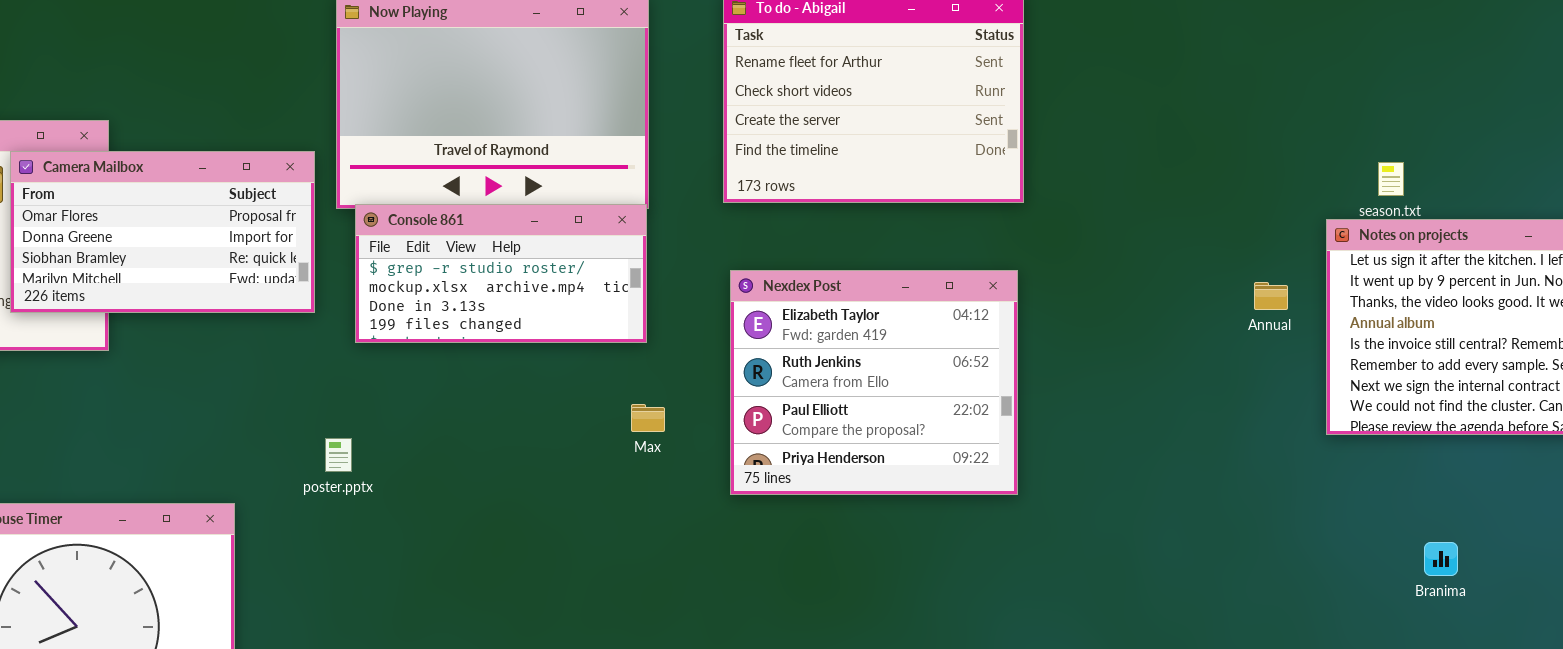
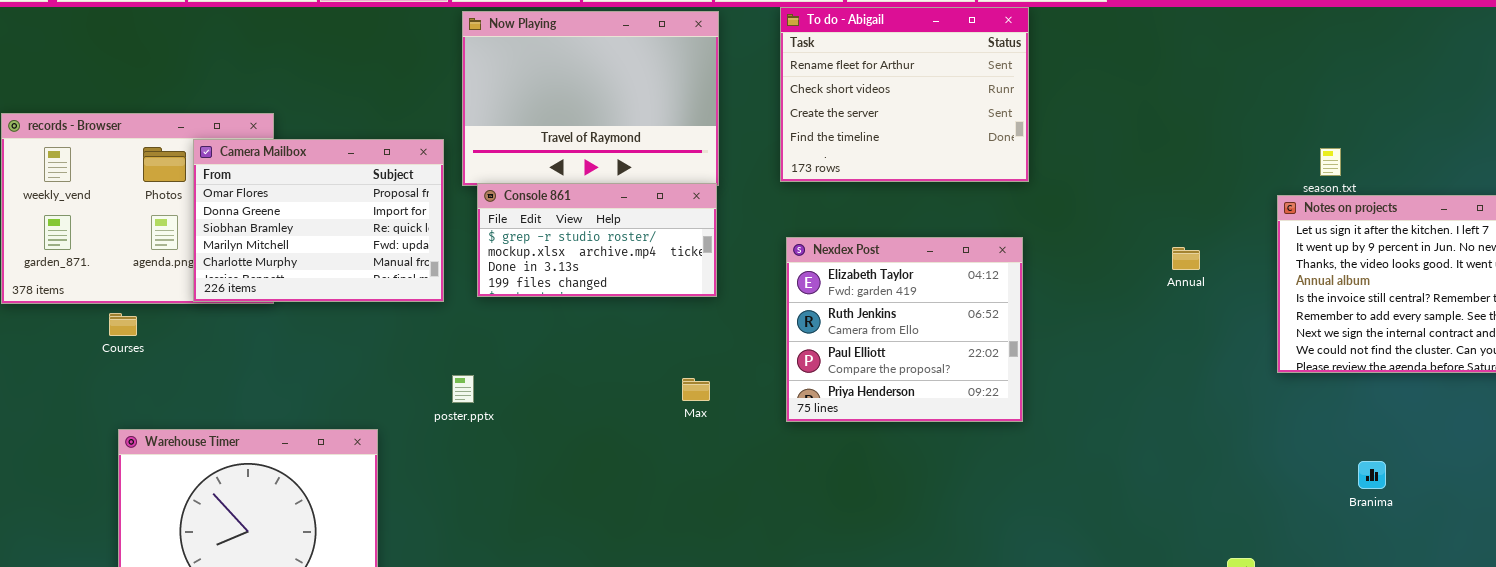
Camera Mailbox: [10,151,315,313] -> [193,139,444,302], resized
Annual: [1254,282,1288,310] -> [1172,247,1200,270], moved
Max: [631,404,665,432] -> [682,378,710,401], moved

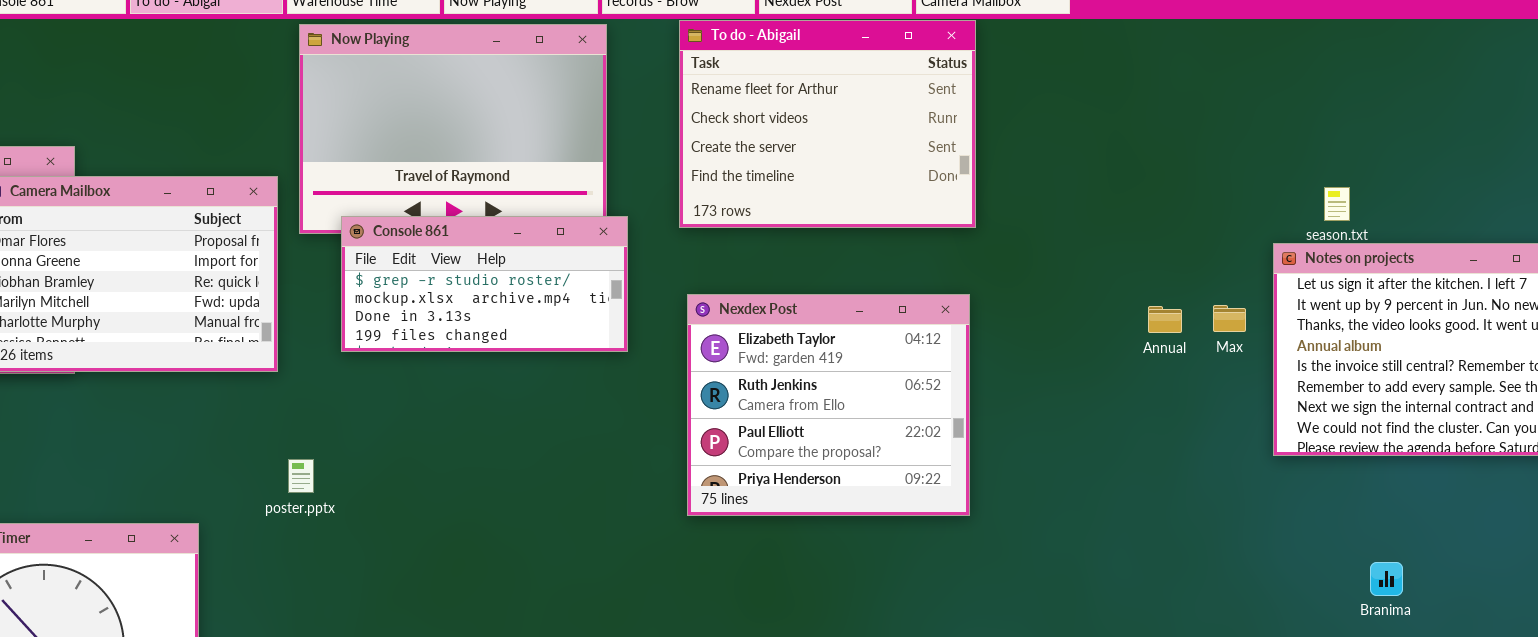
Console 861: [477,183,717,297] -> [341,216,628,352], moved
Max: [682,378,710,401] -> [1213,305,1246,332], moved

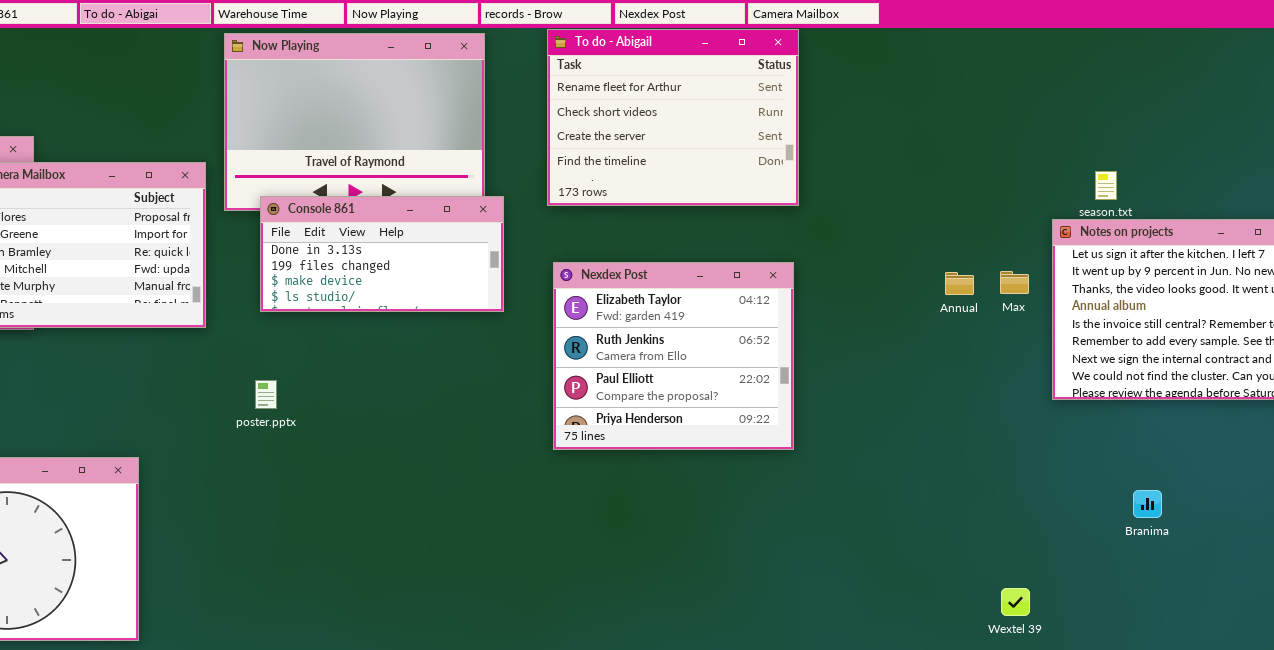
Console 861: [341,216,628,352] -> [260,196,504,312], scrolled down 2 rows
poster.pptx: [288,459,314,493] -> [255,380,277,409], moved

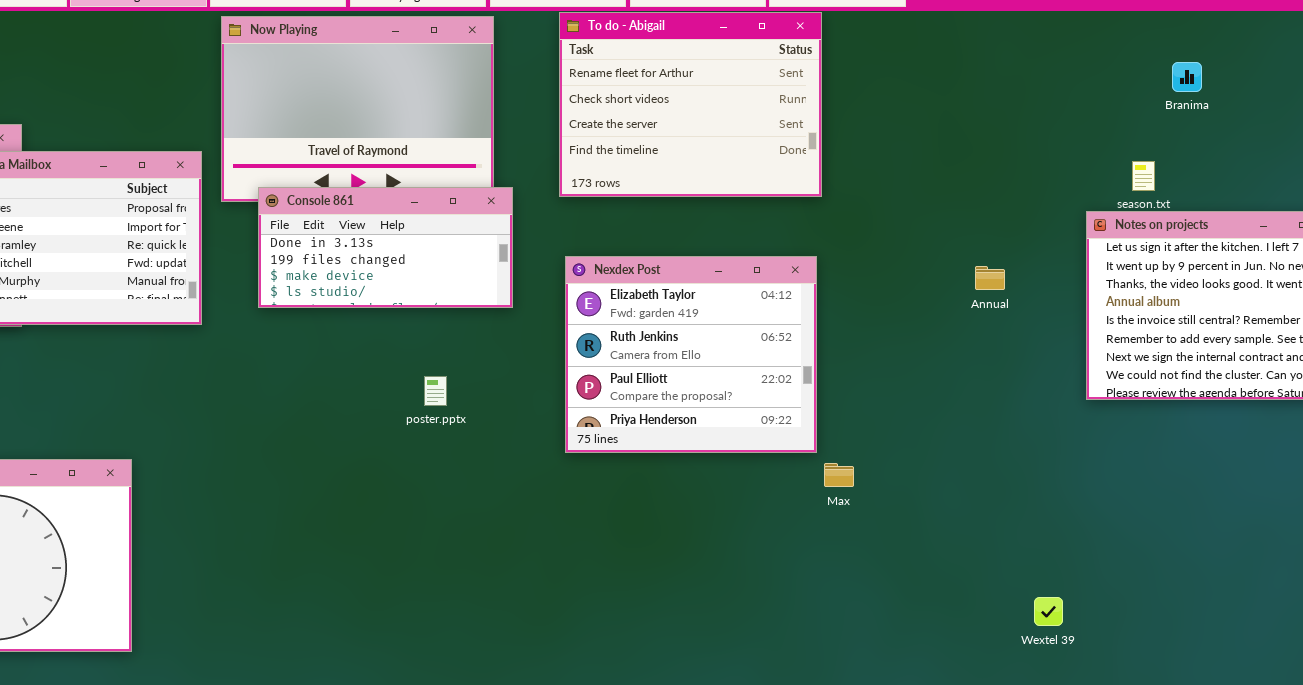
Max: [1000,271,1029,294] -> [824,463,854,487], moved
poster.pptx: [255,380,277,409] -> [424,376,447,406], moved
Branima: [1133,490,1162,518] -> [1172,62,1202,92], moved

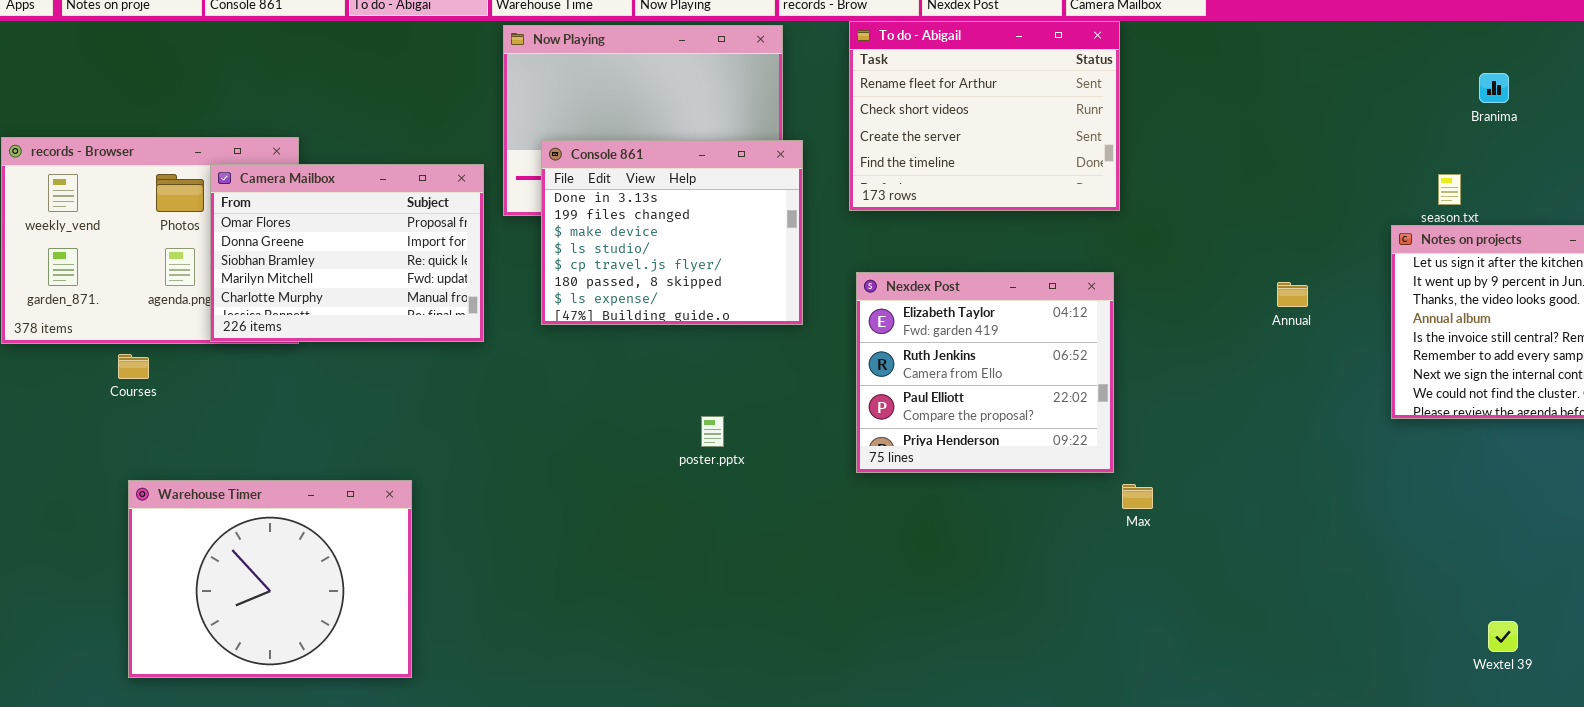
Console 861: [258,187,513,308] -> [541,140,803,325], resized
poster.pptx: [424,376,447,406] -> [701,416,724,447], moved
Wextel 39: [1034,597,1063,626] -> [1488,621,1518,652], moved

